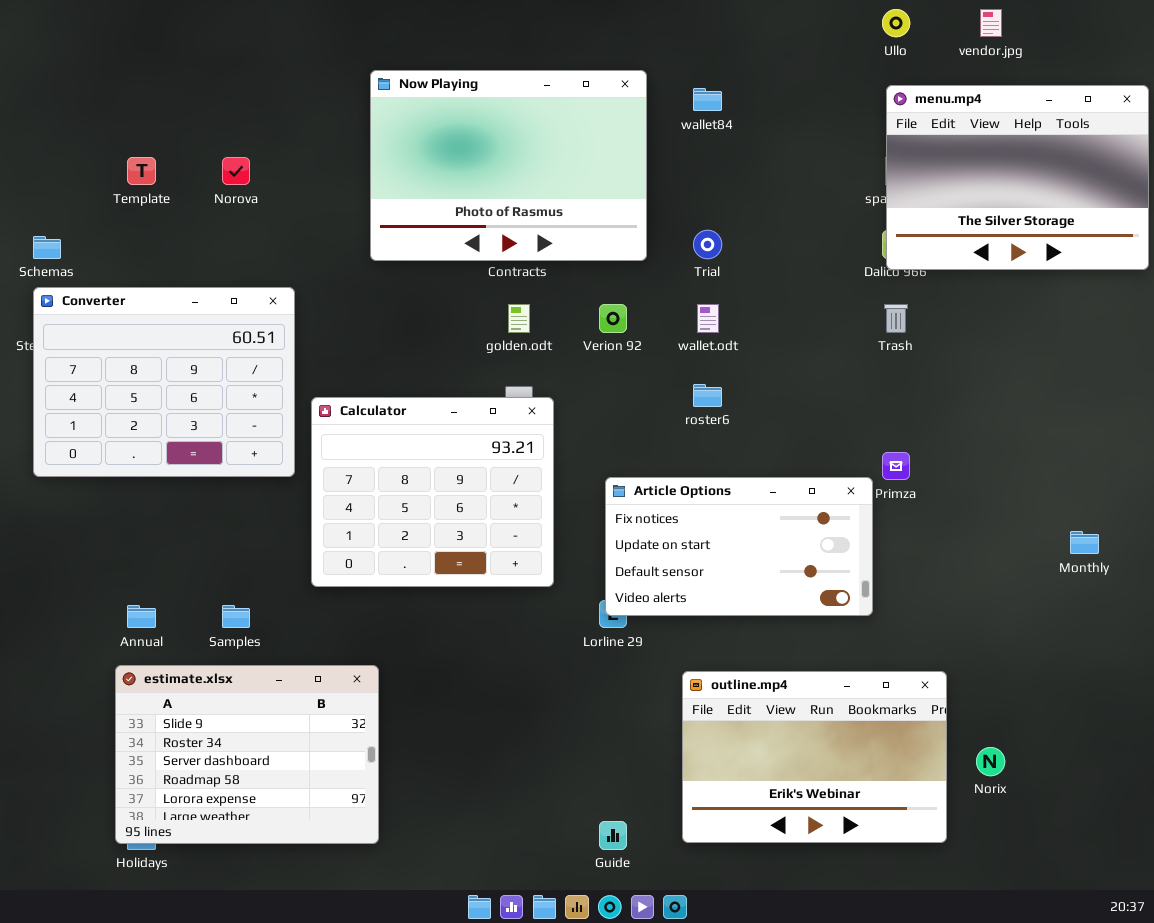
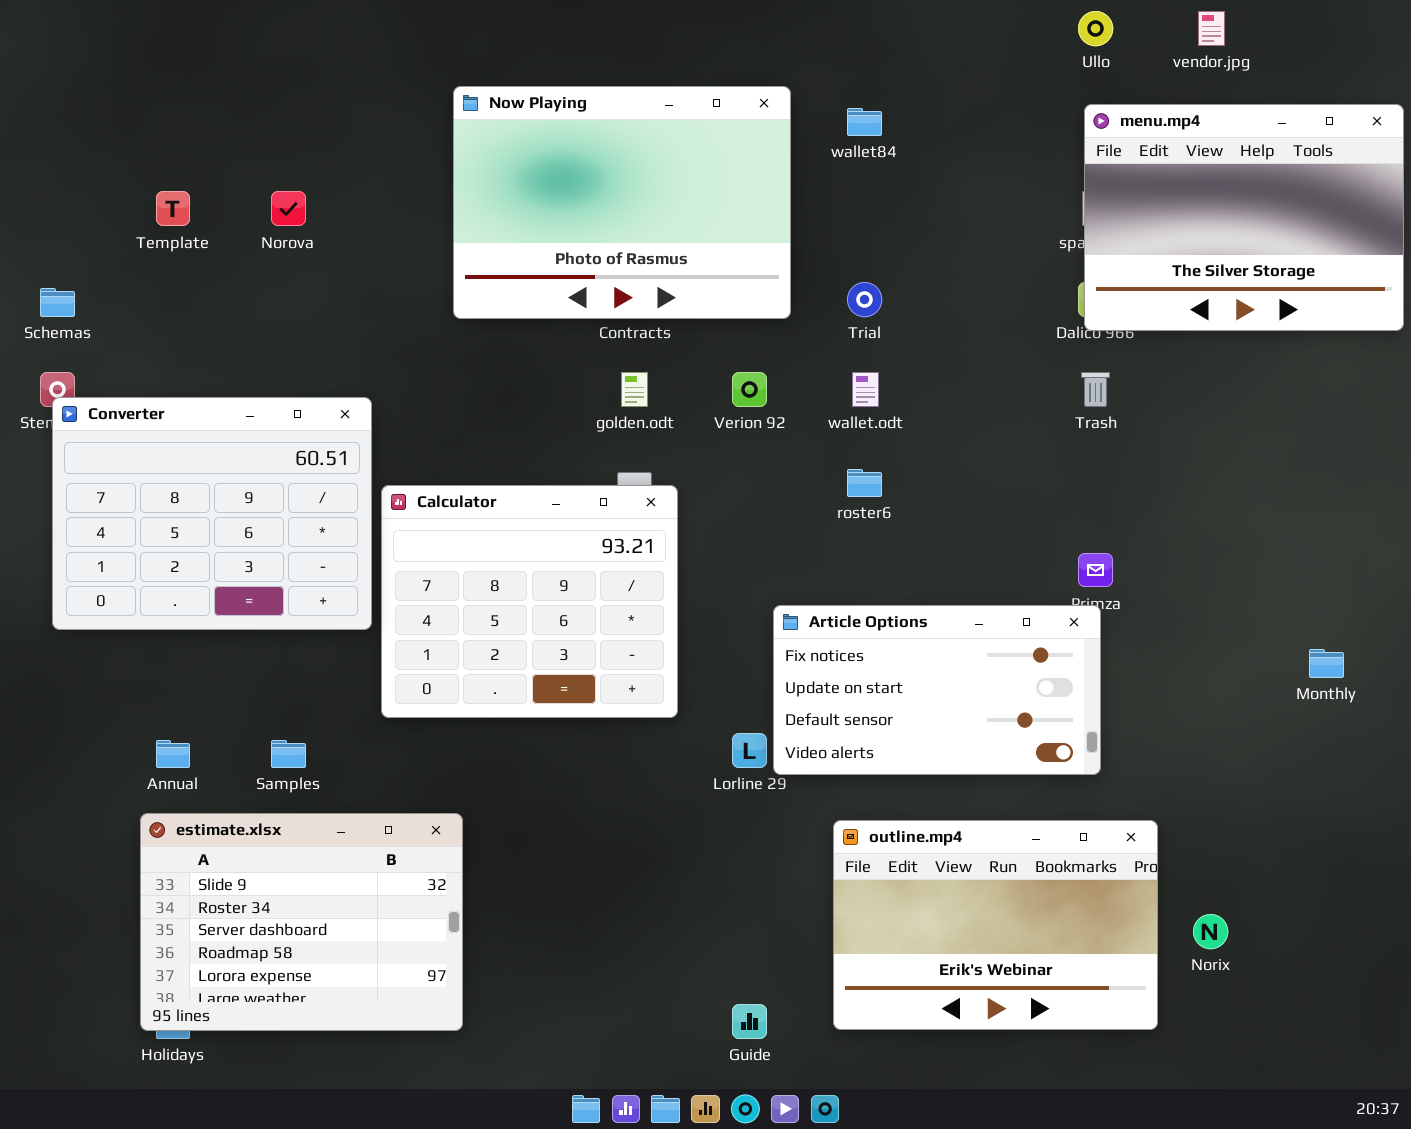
Converter: [33,287,295,477] -> [52,397,372,630], moved
Article Options: [605,477,873,616] -> [773,605,1101,775], moved

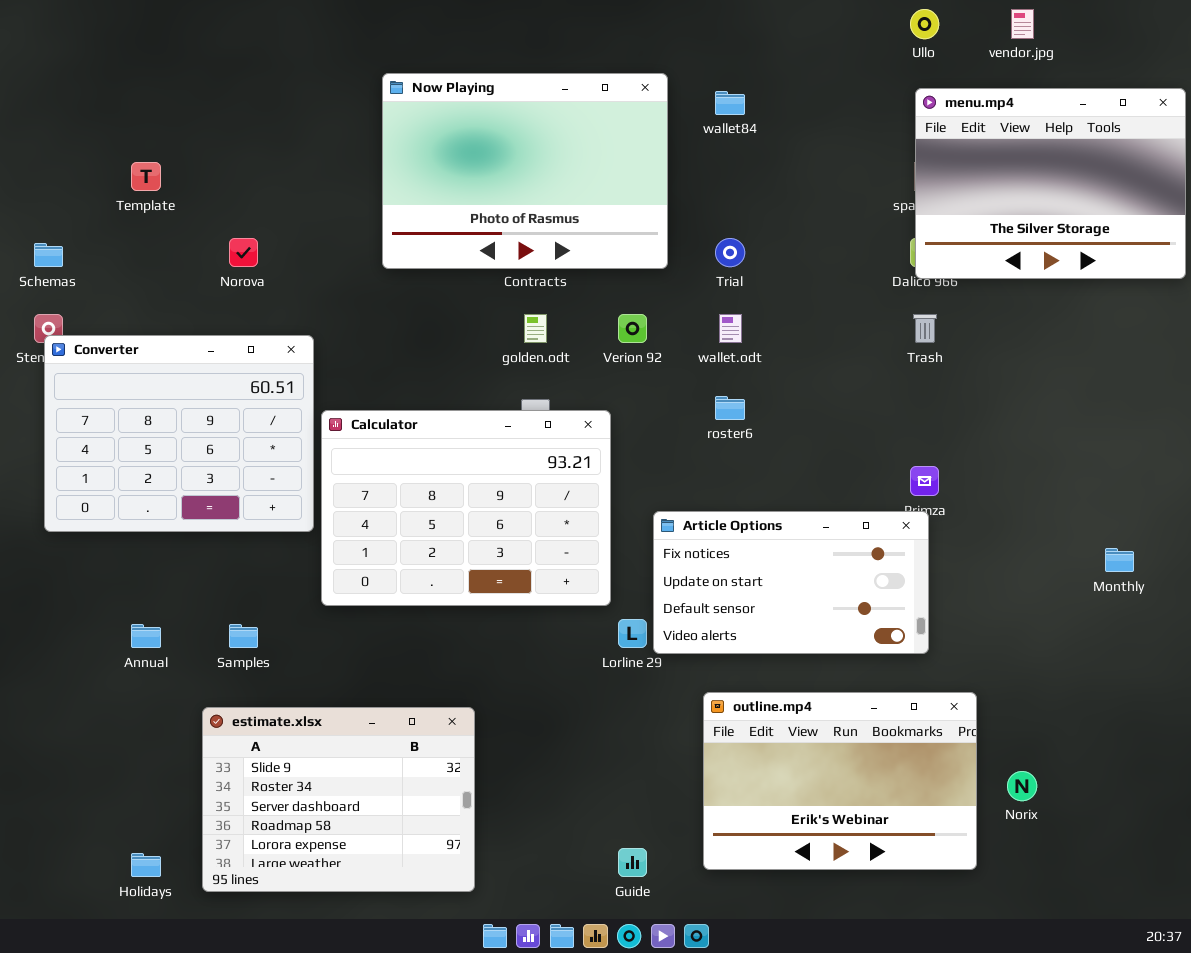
Norova: [271,191,306,226] -> [229,238,258,267], moved
Calculator: [381,485,678,718] -> [321,410,611,606], resized
estimate.xlsx: [140,813,463,1031] -> [202,707,475,892], moved

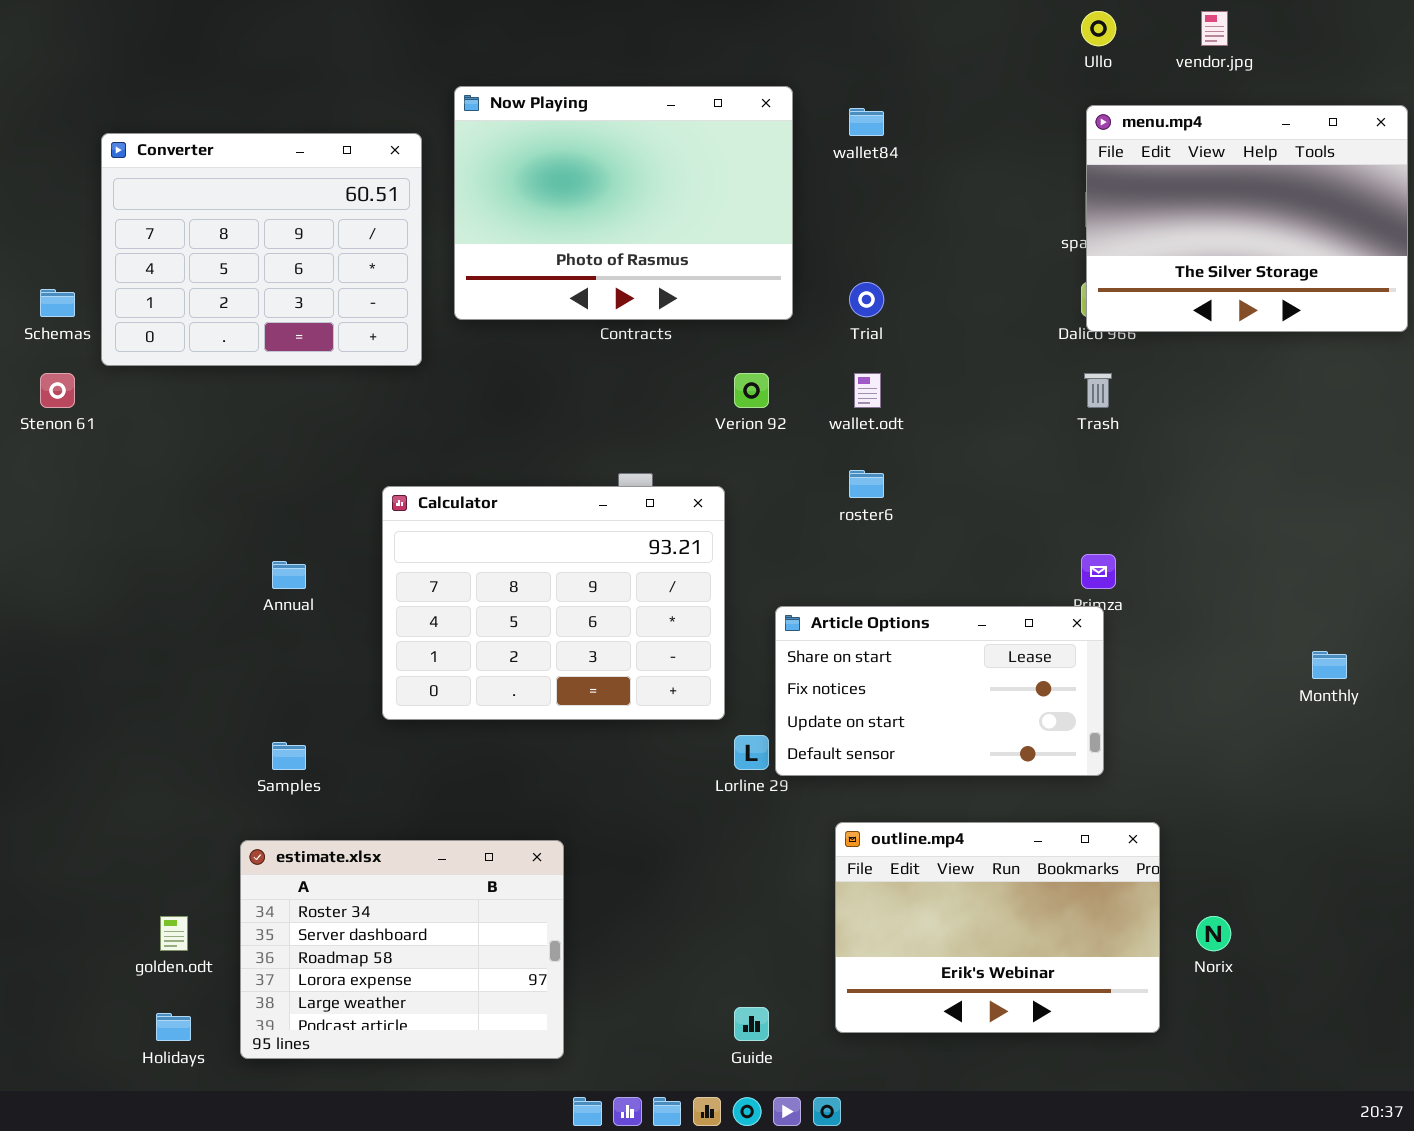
golden.odt: [524,314,547,343] -> [160,916,188,951], moved
Converter: [44,335,314,532] -> [101,133,422,366], moved
Article Options: [653,511,929,654] -> [775,606,1104,776], scrolled up 1 row
Annual: [131,624,161,648] -> [272,561,306,589], moved
estimate.xlsx: [202,707,475,892] -> [240,840,564,1059], scrolled down 1 row

